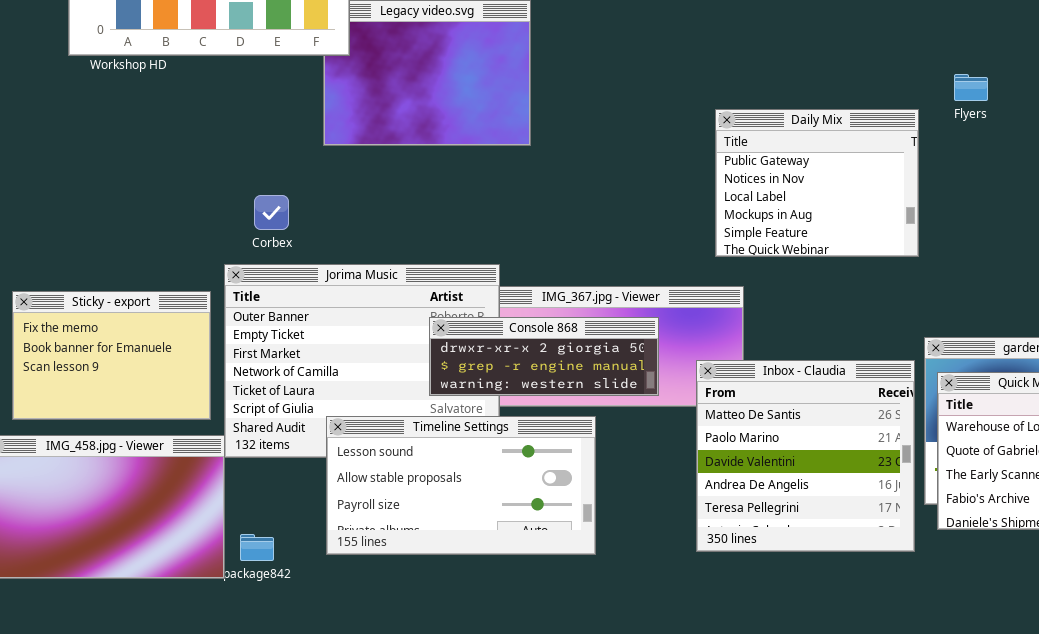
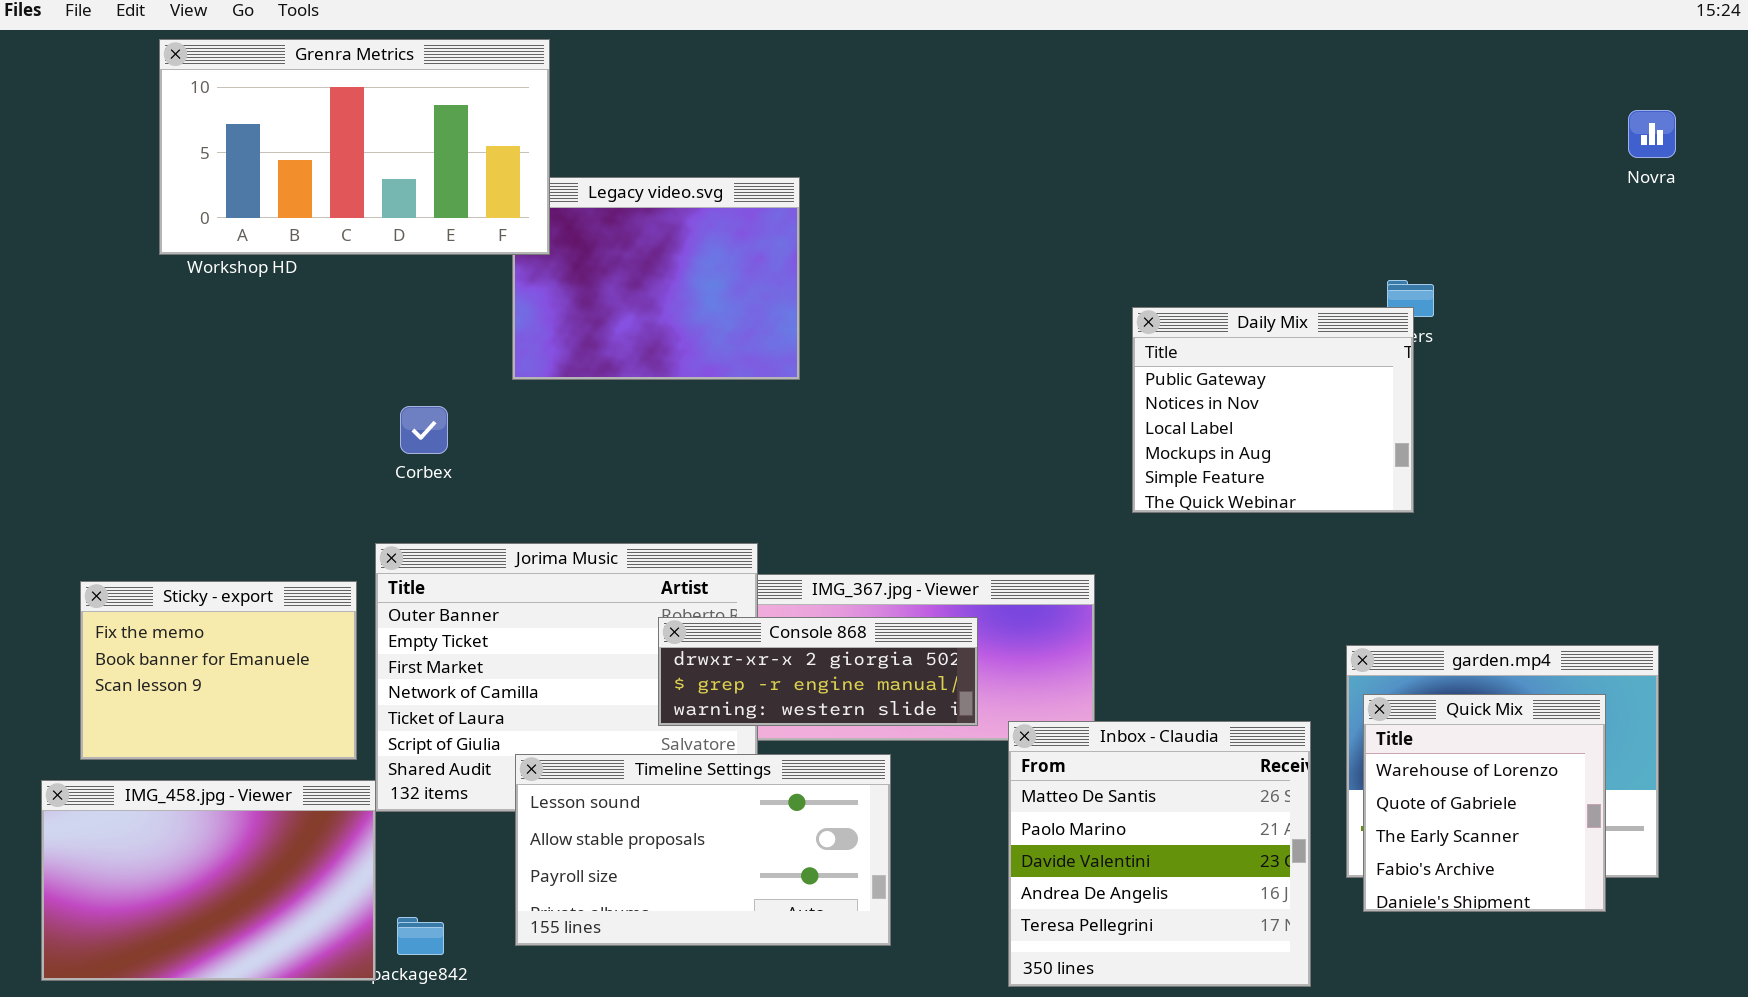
Daily Mix: [715,109,919,257] -> [1132,307,1414,513], moved
Corbex: [254,195,289,230] -> [400,406,448,454], moved
Inbox - Claudia: [696,360,915,552] -> [1008,721,1311,987], moved

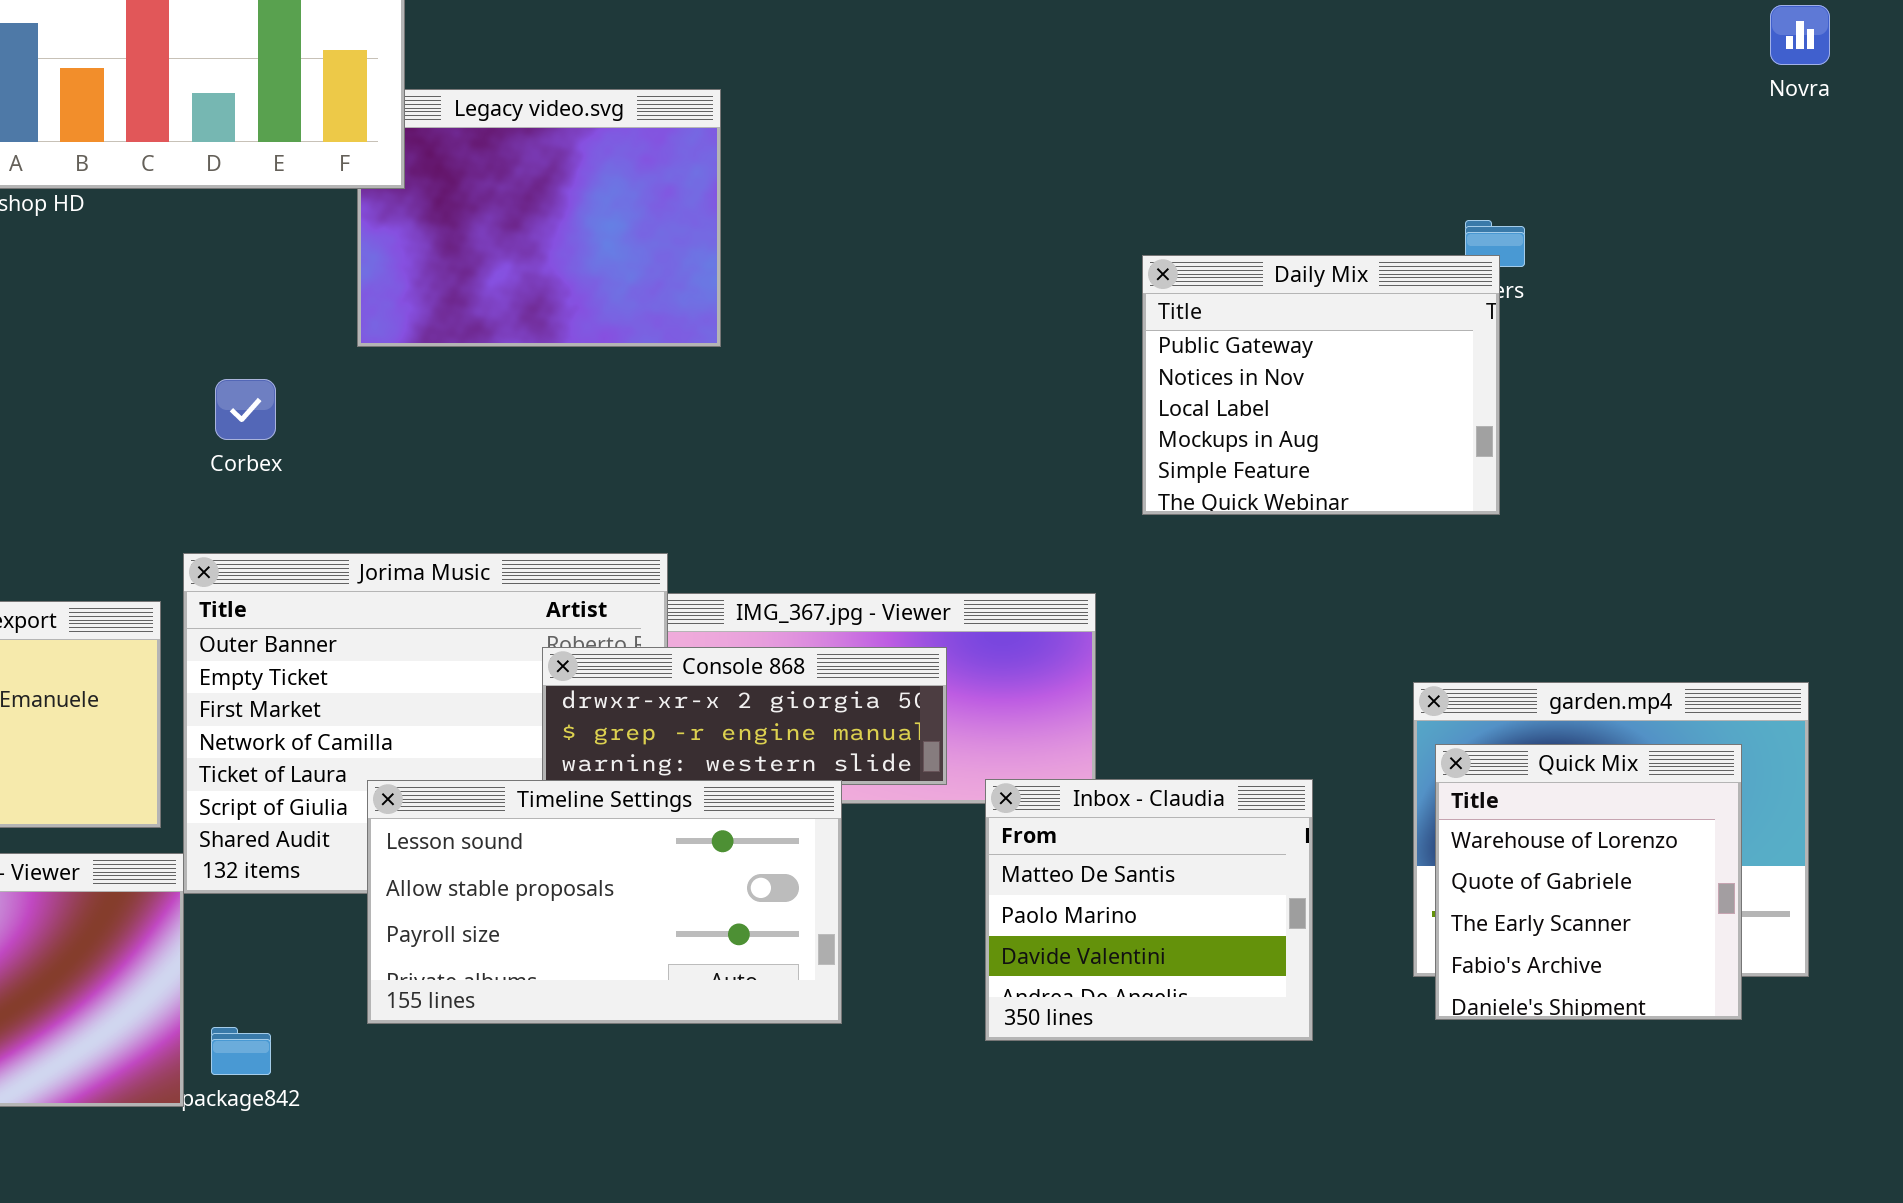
Inbox - Claudia: [1008,721,1311,987] -> [985,779,1313,1041], resized
Timeline Settings: [515,754,891,946] -> [367,780,842,1024], moved

